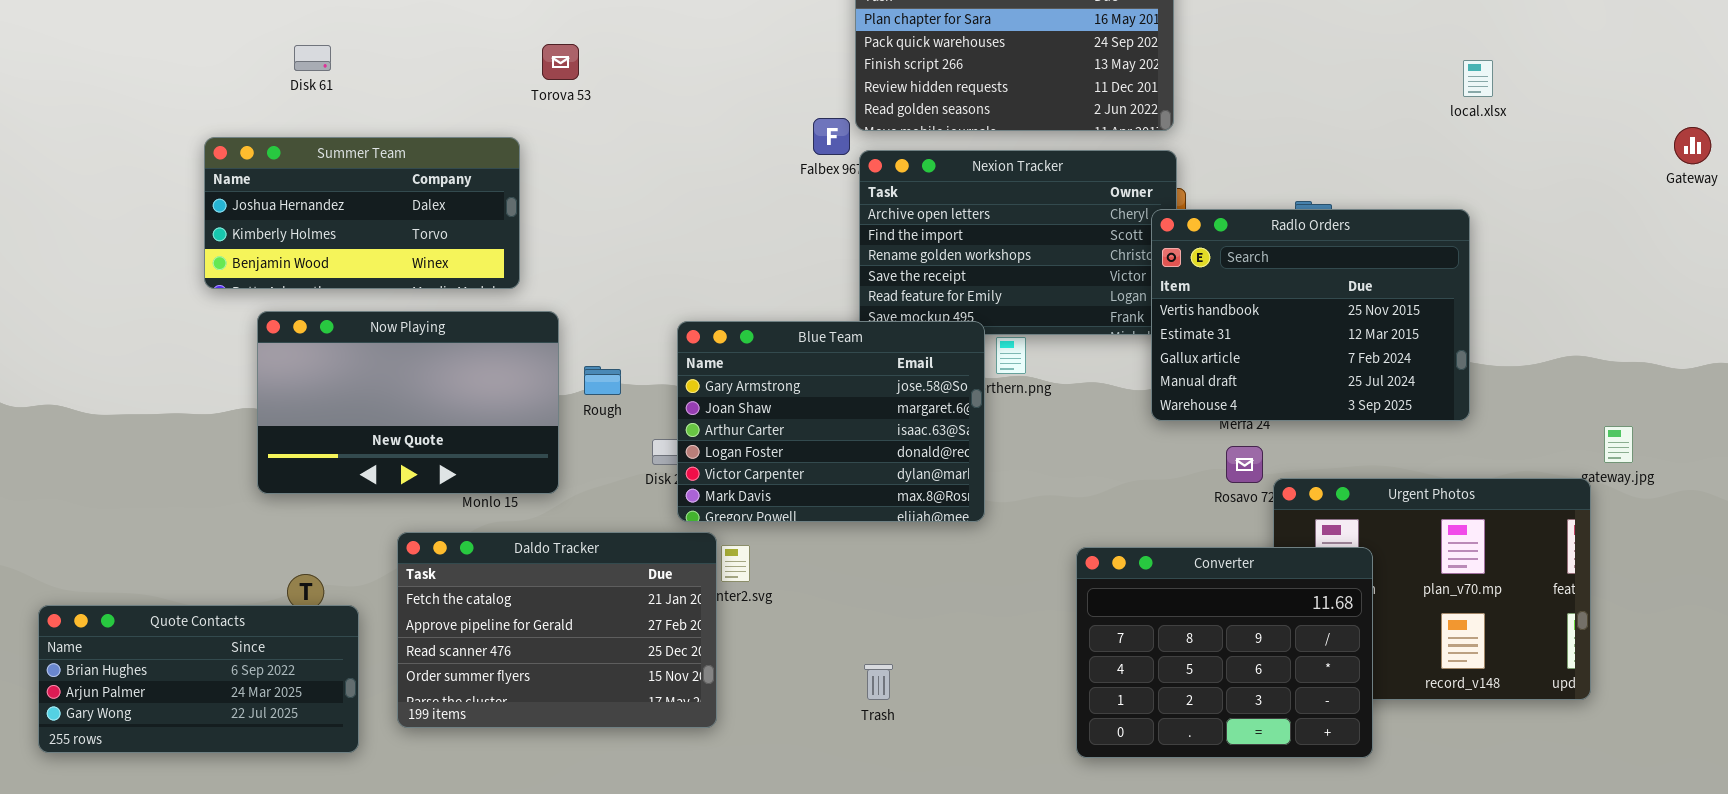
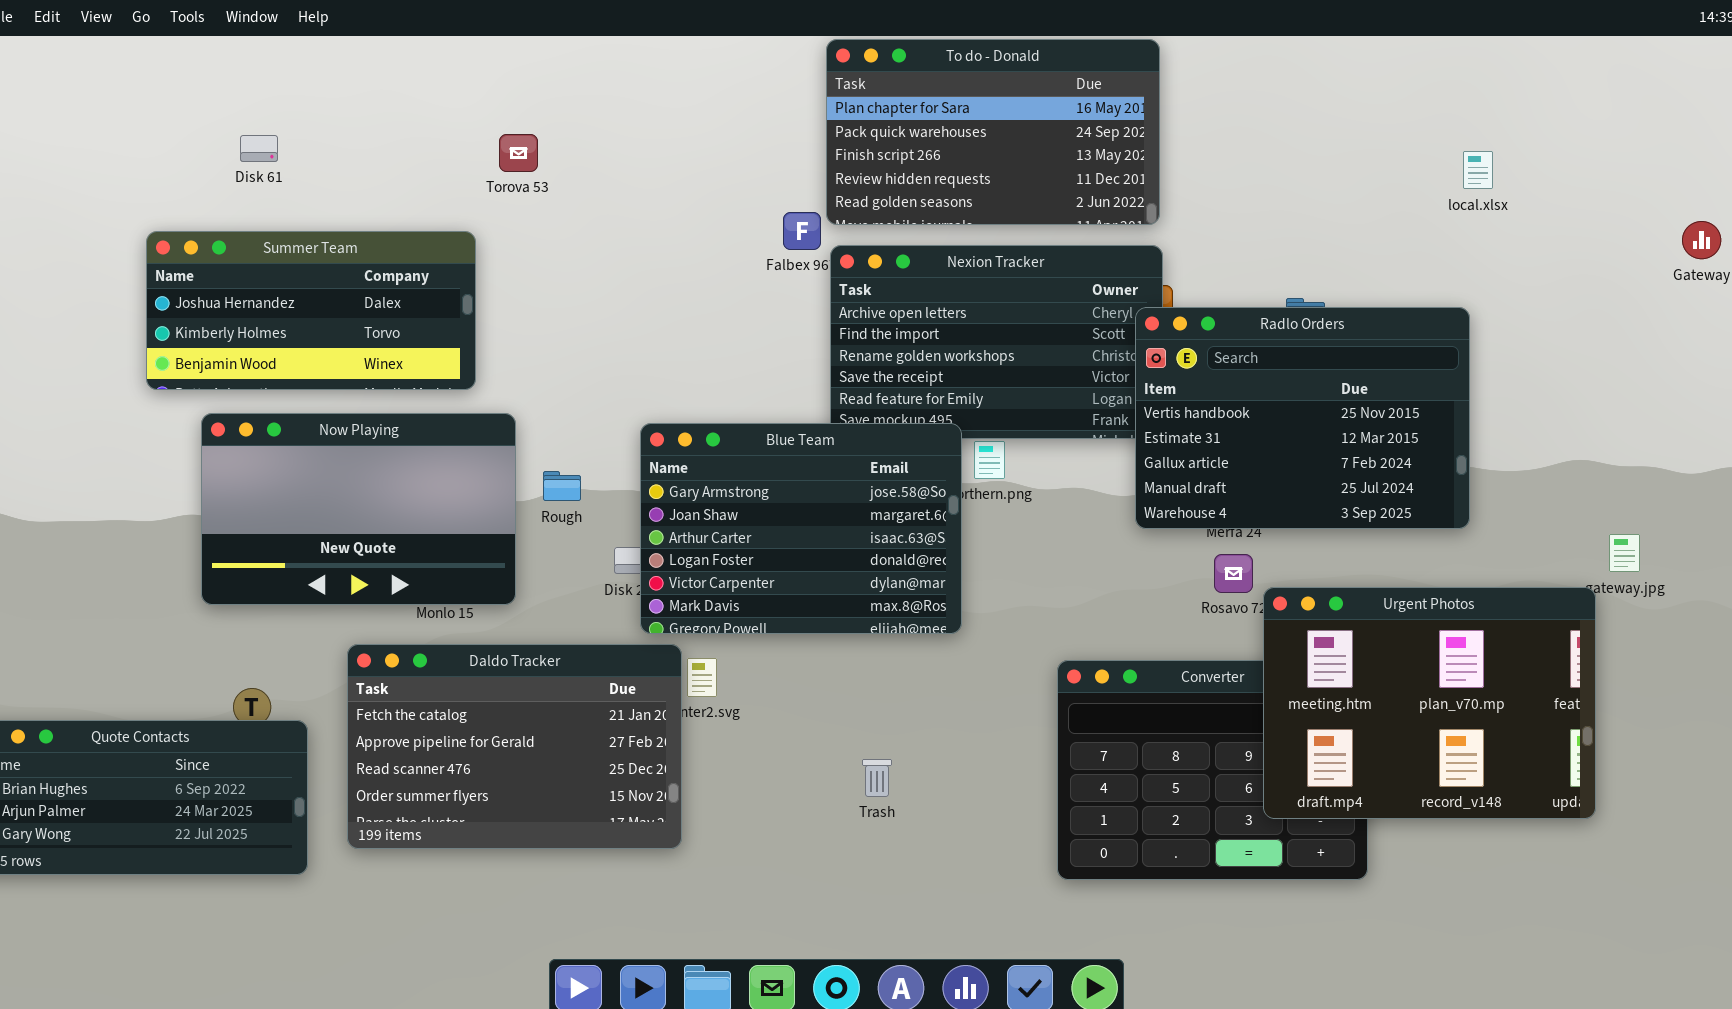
Urgent Photos: [1273,478,1591,700] -> [1263,587,1596,819], raised
Trash: [864,664,893,700] -> [862,759,892,797], moved

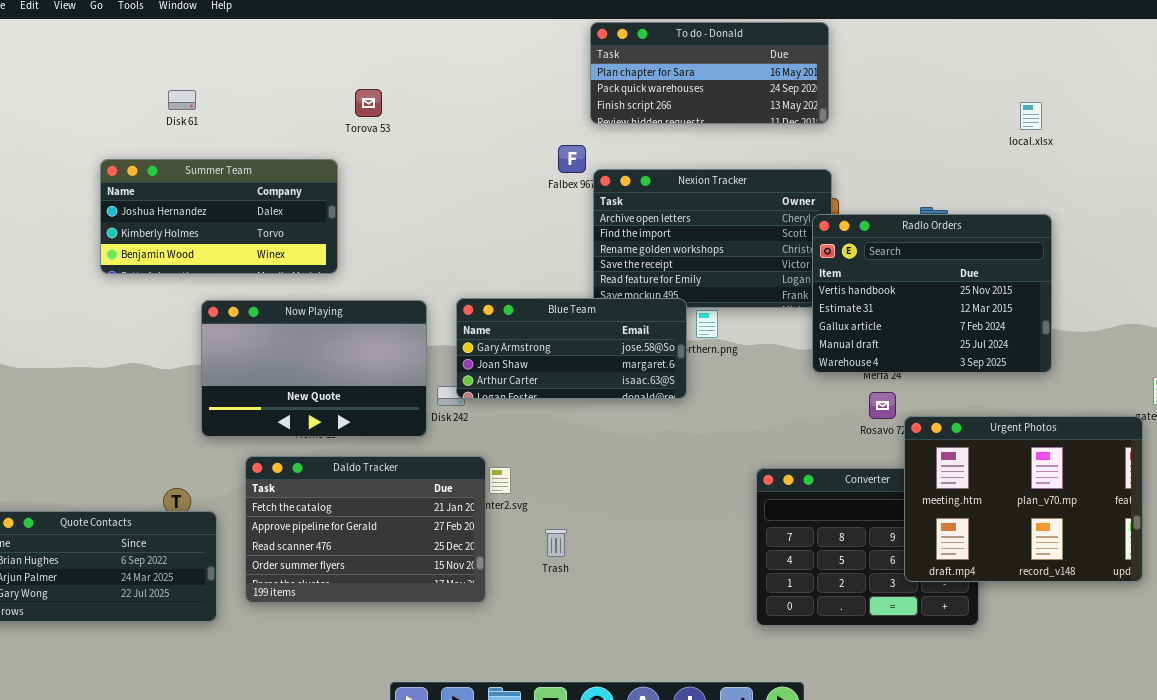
To do - Donald: [826,39,1160,225] -> [590,22,829,124], resized
local.xlsx: [1463,151,1493,189] -> [1020,102,1042,130], moved
Now Playing: [201,413,516,605] -> [201,300,427,437], moved
Blue Team: [640,423,962,634] -> [456,298,687,399], resized
Trash: [862,759,892,797] -> [545,529,567,557], moved

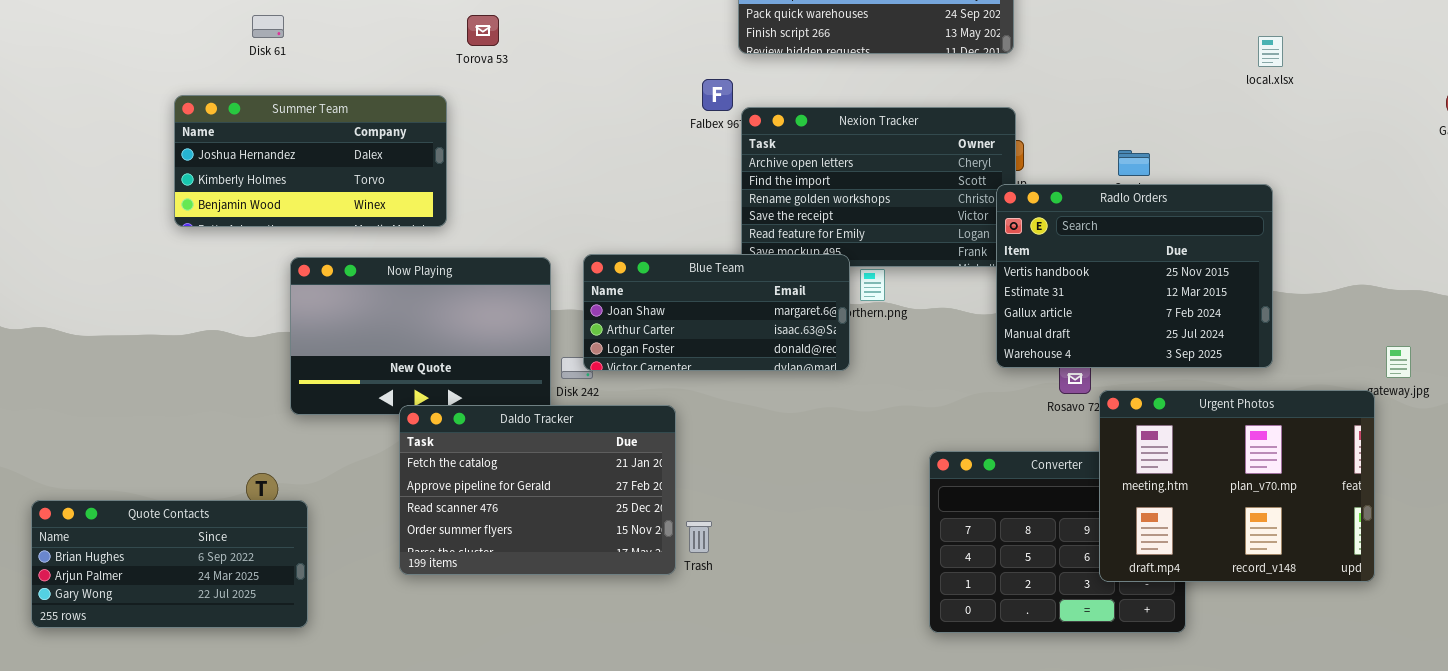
local.xlsx: [1020,102,1042,130] -> [1258,36,1283,67], moved
Radlo Orders: [812,214,1052,373] -> [996,184,1273,368], moved
Blue Team: [456,298,687,399] -> [583,254,850,371], scrolled down 1 row
Daldo Tracker: [245,456,486,603] -> [399,405,676,575], moved

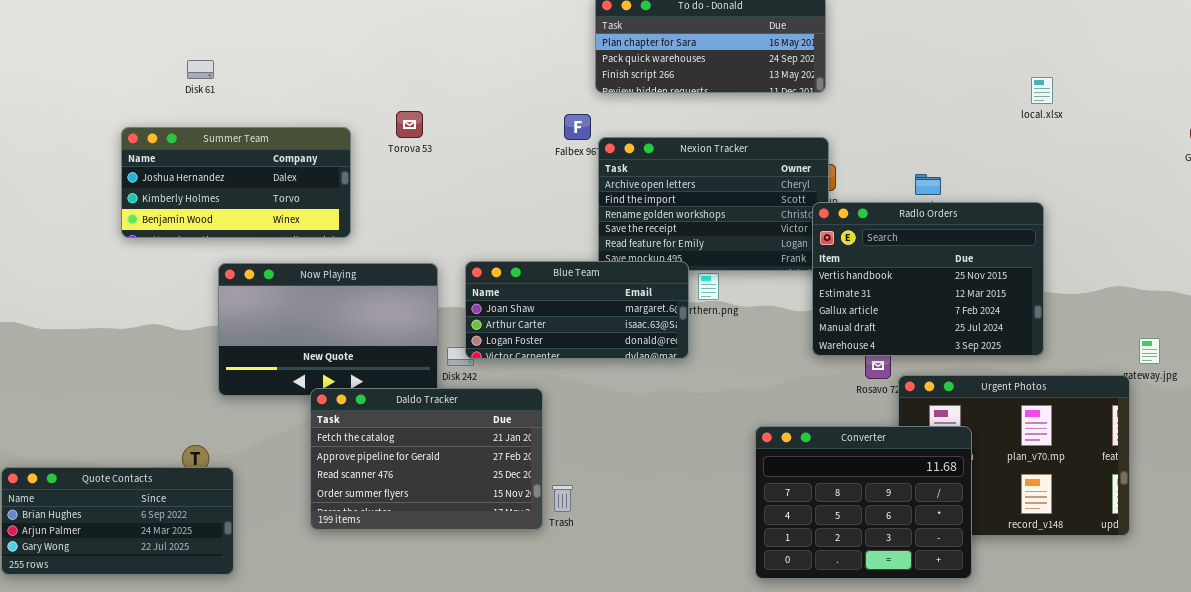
Torova 53: [467,15,499,46] -> [396,111,423,138], moved
Converter: [929,451,1186,633] -> [755,426,972,579], raised

